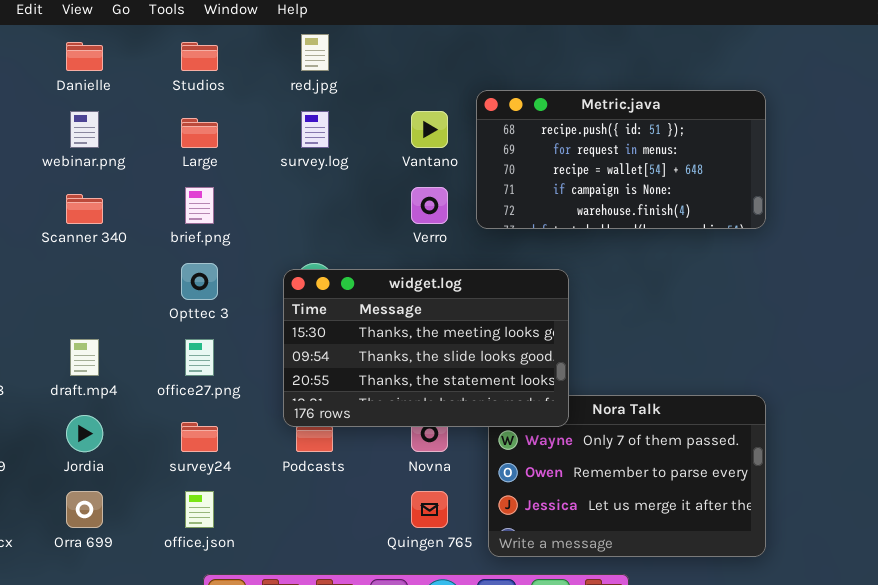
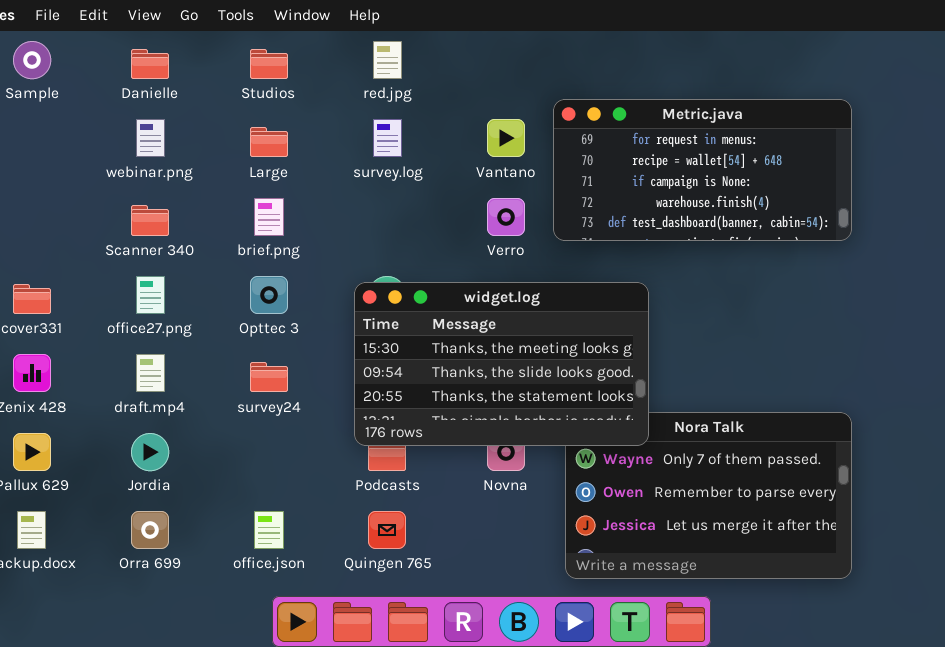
Metric.java: [476,90,766,229] -> [553,99,852,241], scrolled down 1 row
office27.png: [185,339,214,376] -> [136,276,165,314], moved
survey24: [181,422,218,452] -> [250,362,288,392], moved
Quingen 765: [411,491,448,528] -> [368,511,406,549], moved

